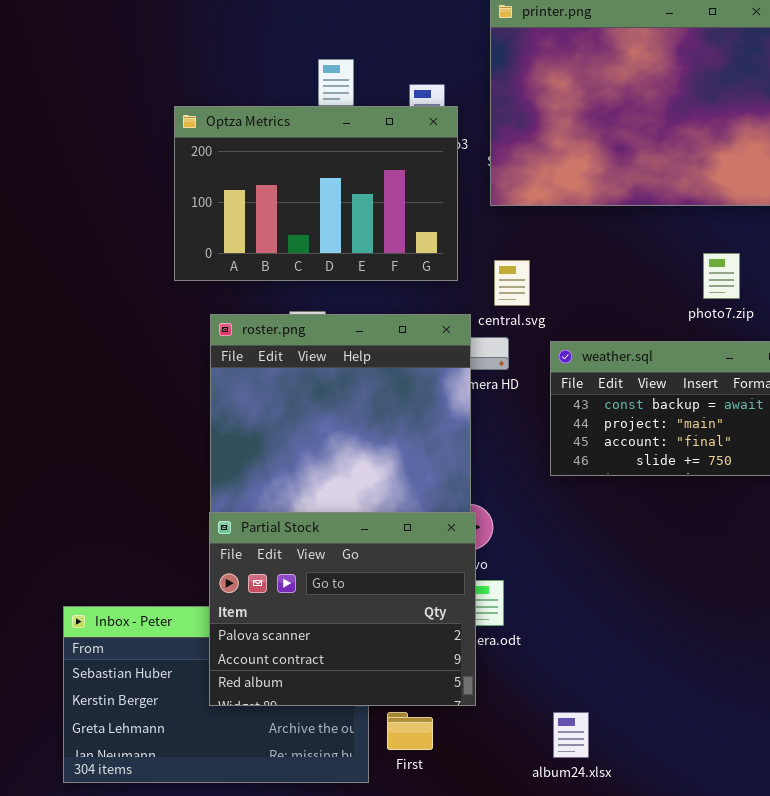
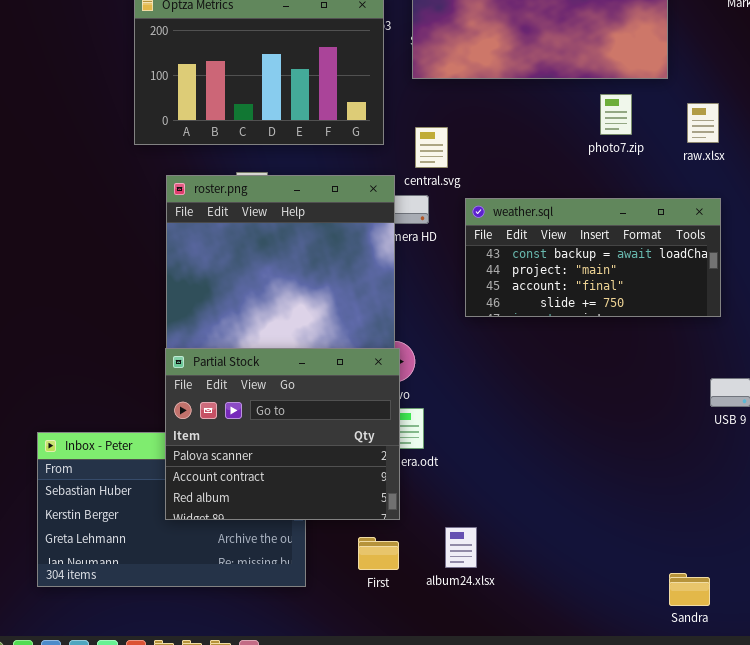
photo7.zip: [703,253,740,299] -> [600,94,632,135], moved
First: [387,712,433,750] -> [358,537,399,570], moved
album24.xlsx: [553,712,589,758] -> [445,527,477,568], moved

